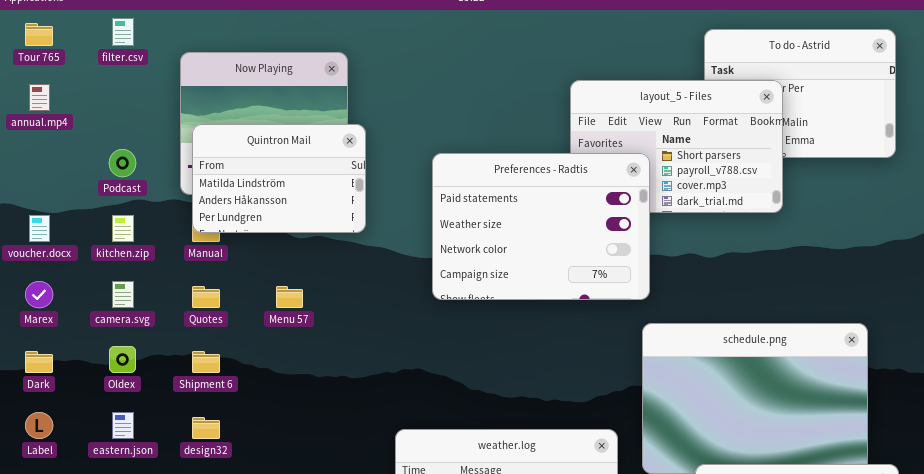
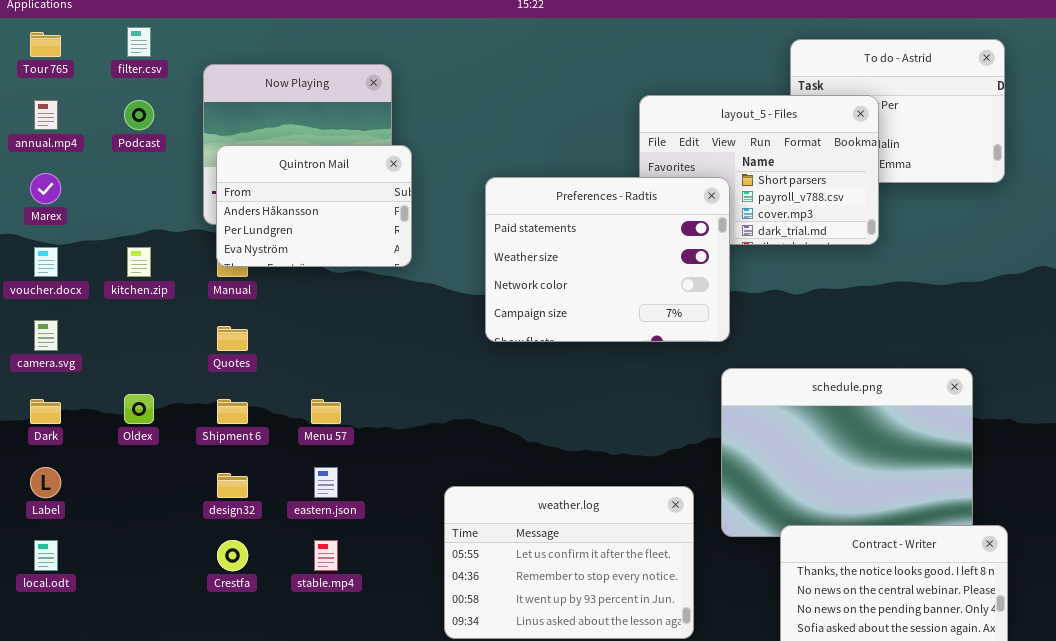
Quintron Mail: [192,124,366,233] -> [216,145,412,267], scrolled down 1 row
Podcast: [109,149,136,177] -> [124,100,154,130], moved
Marex: [25,281,53,308] -> [30,173,61,204], moved
camera.svg: [112,281,134,308] -> [34,320,58,351], moved
Menu 57: [276,286,303,308] -> [311,399,341,424], moved
eastern.json: [112,412,134,439] -> [314,467,338,498], moved

